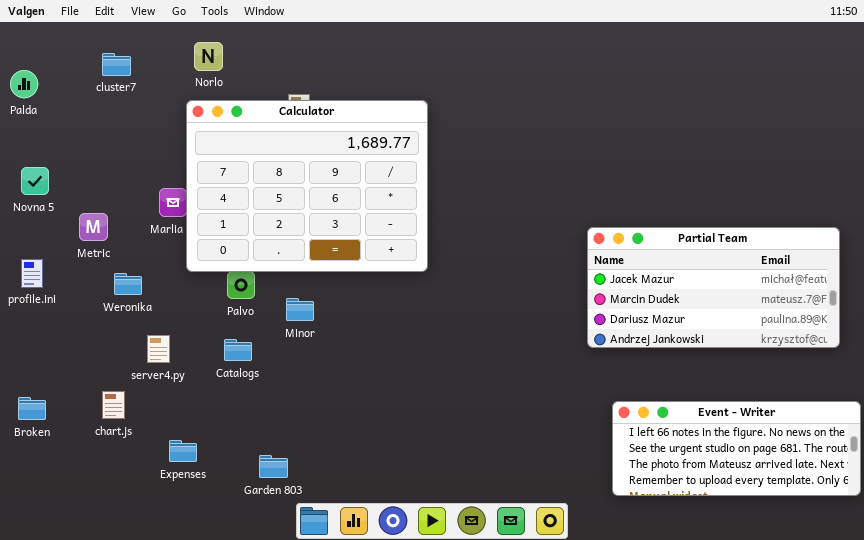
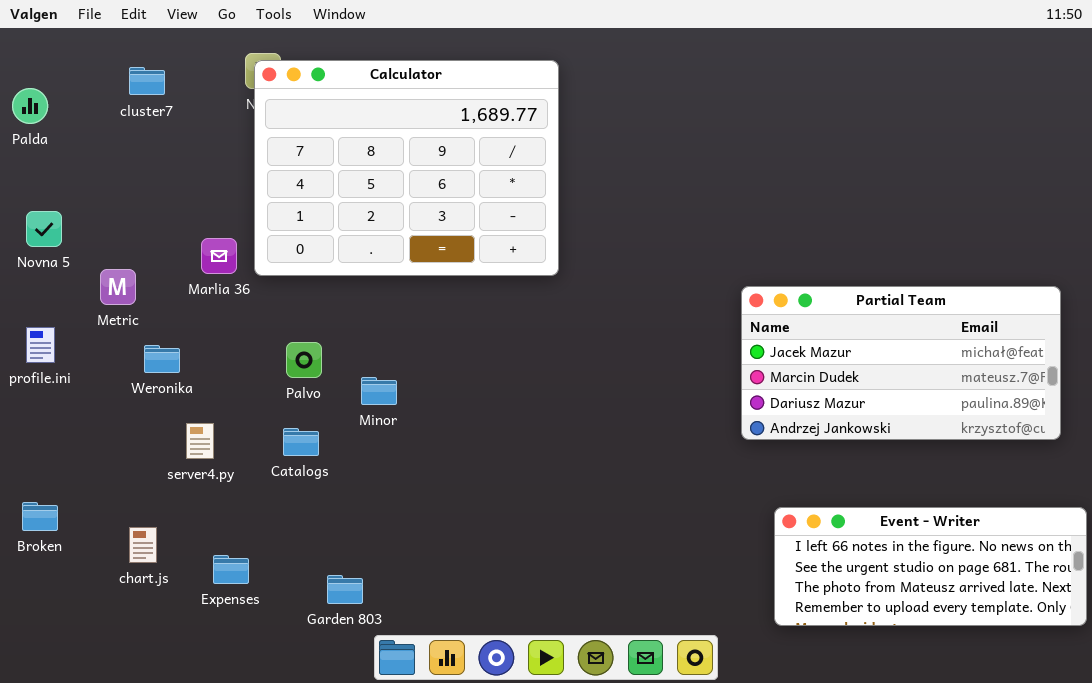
Calculator: [186,100,428,272] -> [254,60,559,276], moved
chart.js: [102,391,125,419] -> [129,527,157,563], moved

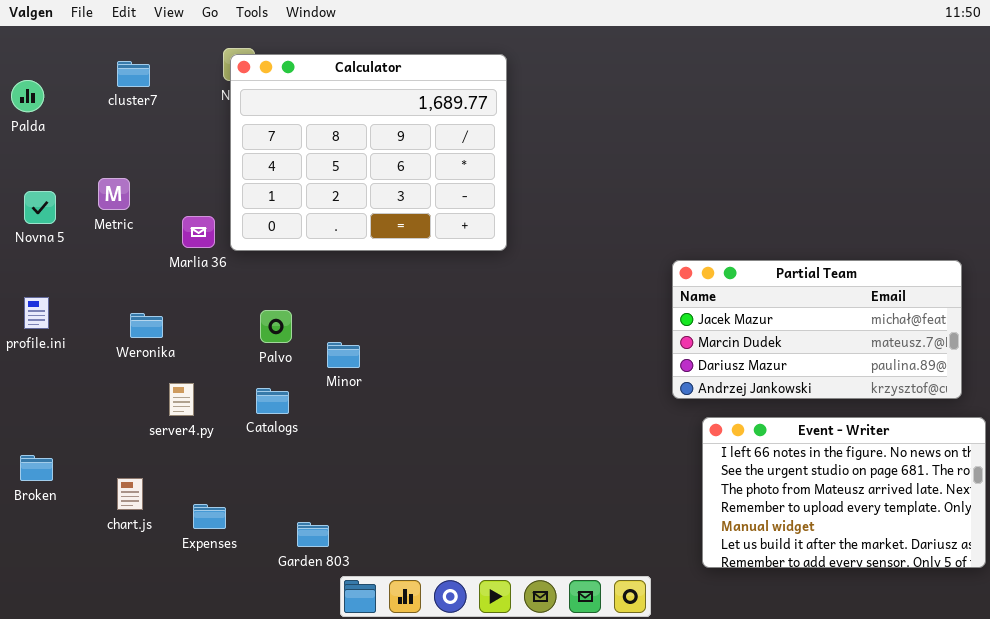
Metric: [100,269,136,305] -> [98,178,130,210], moved
Event - Writer: [774,507,1087,626] -> [702,417,986,568], resized

